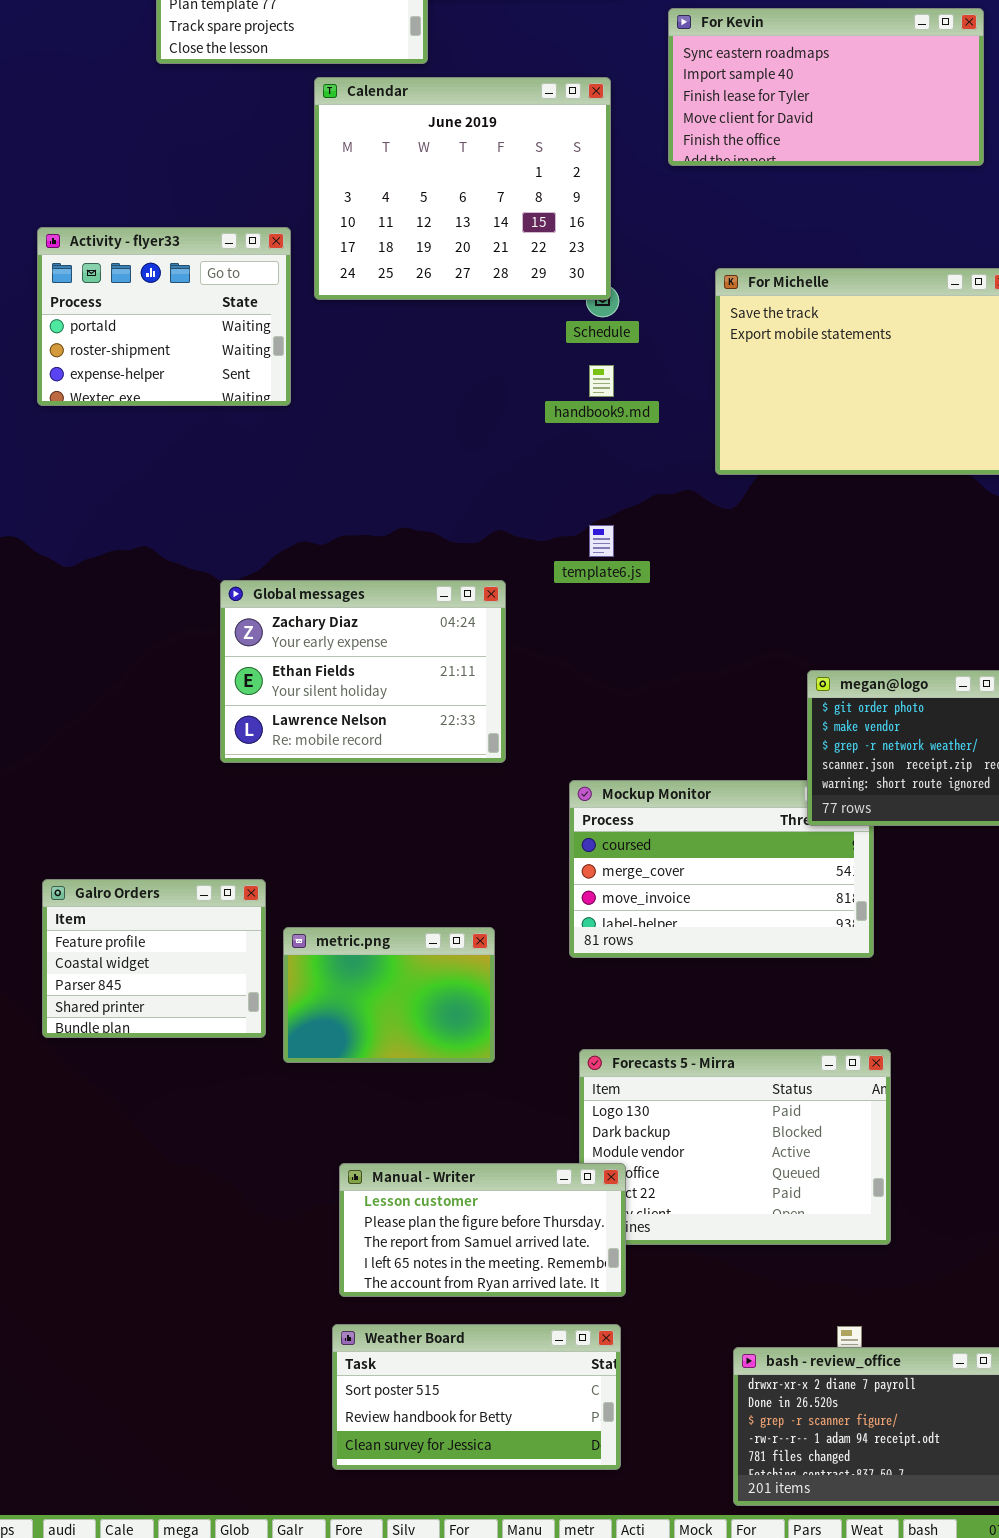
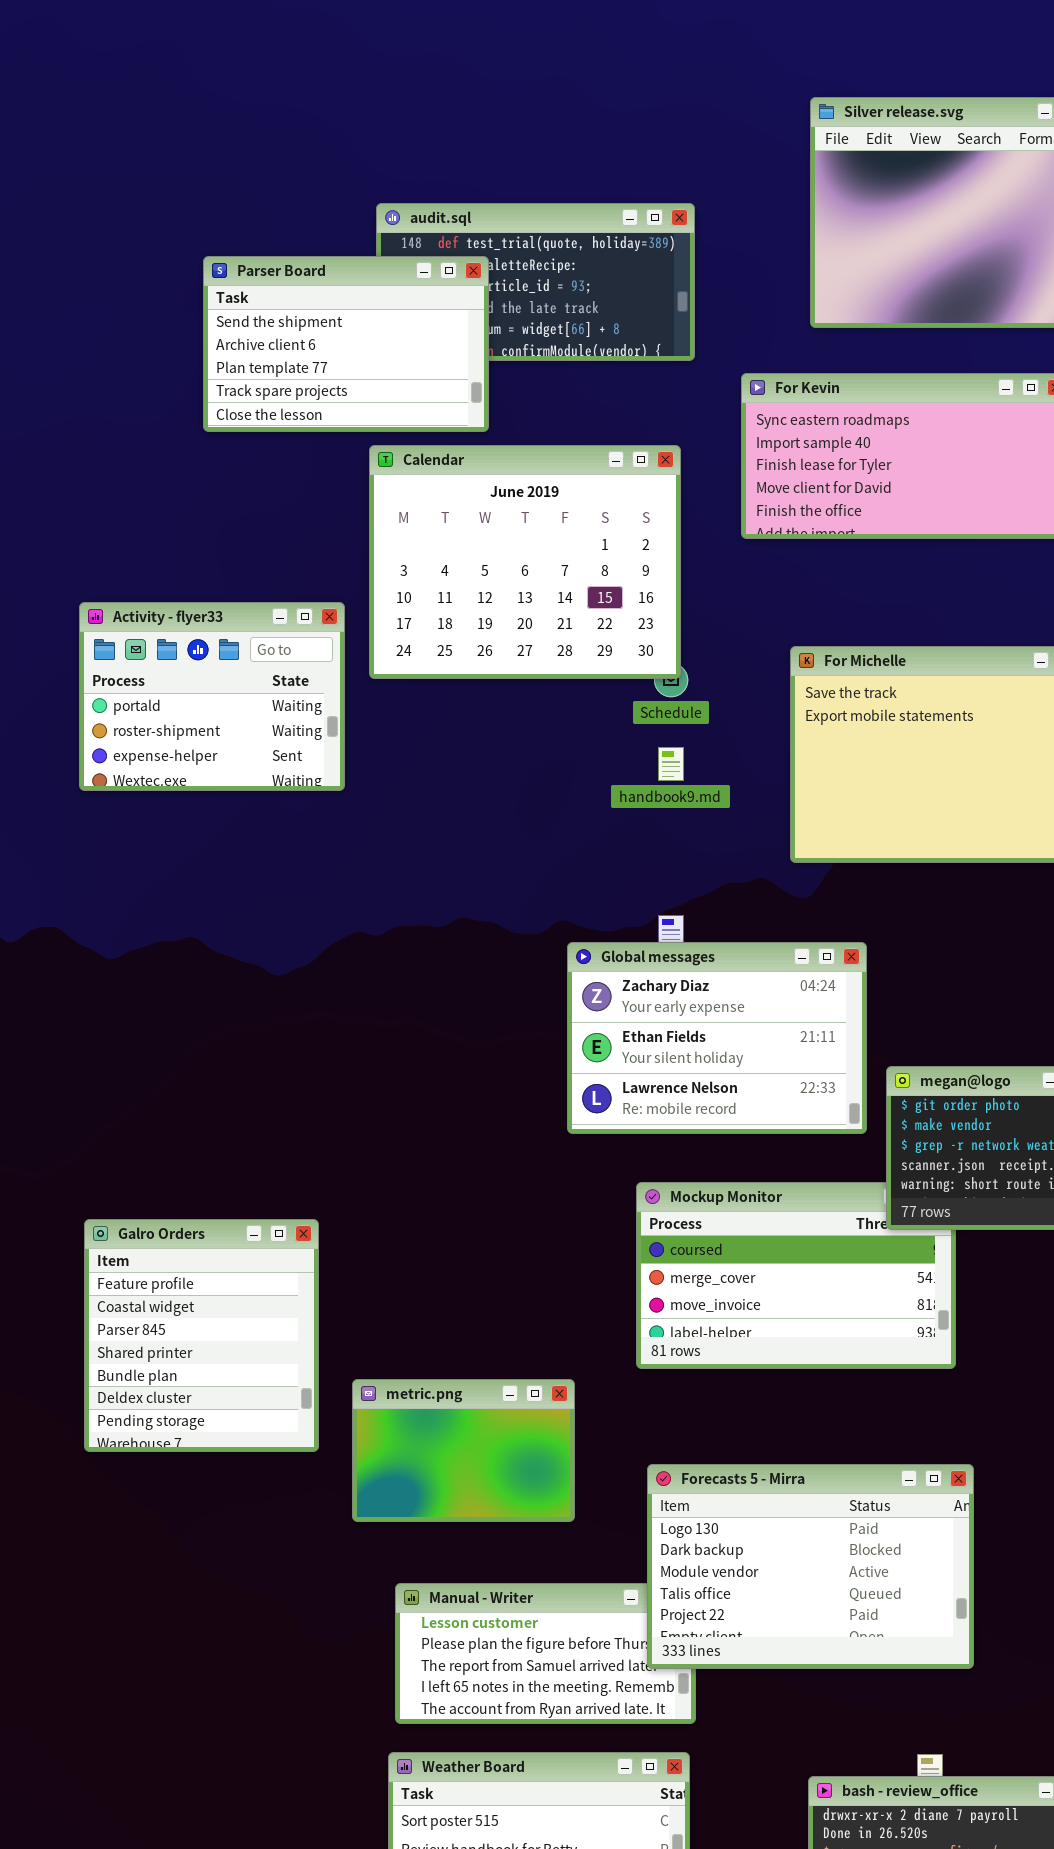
Global messages: [220,580,506,763] -> [567,942,867,1134], moved
Galro Orders: [42,879,266,1038] -> [84,1219,319,1452], resized
metric.png: [283,927,495,1063] -> [352,1379,575,1522], moved
Forecasts 5 - Mirra: [579,1049,891,1245] -> [647,1464,974,1669], raised

